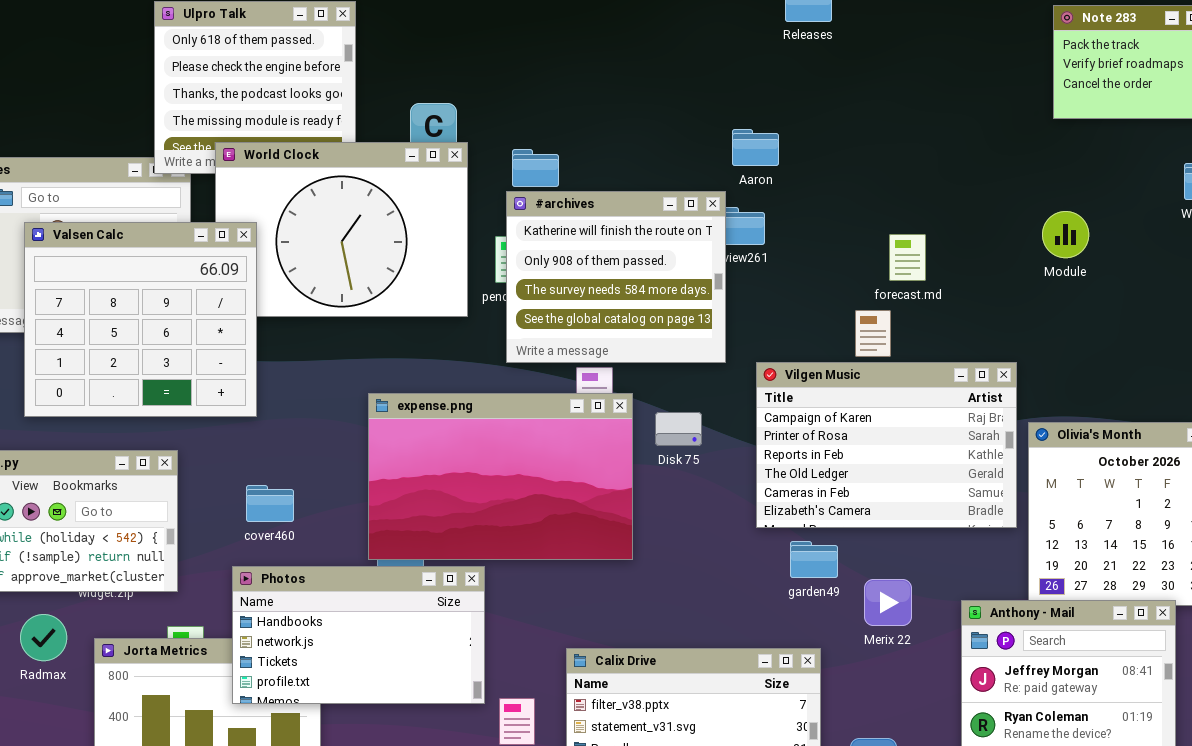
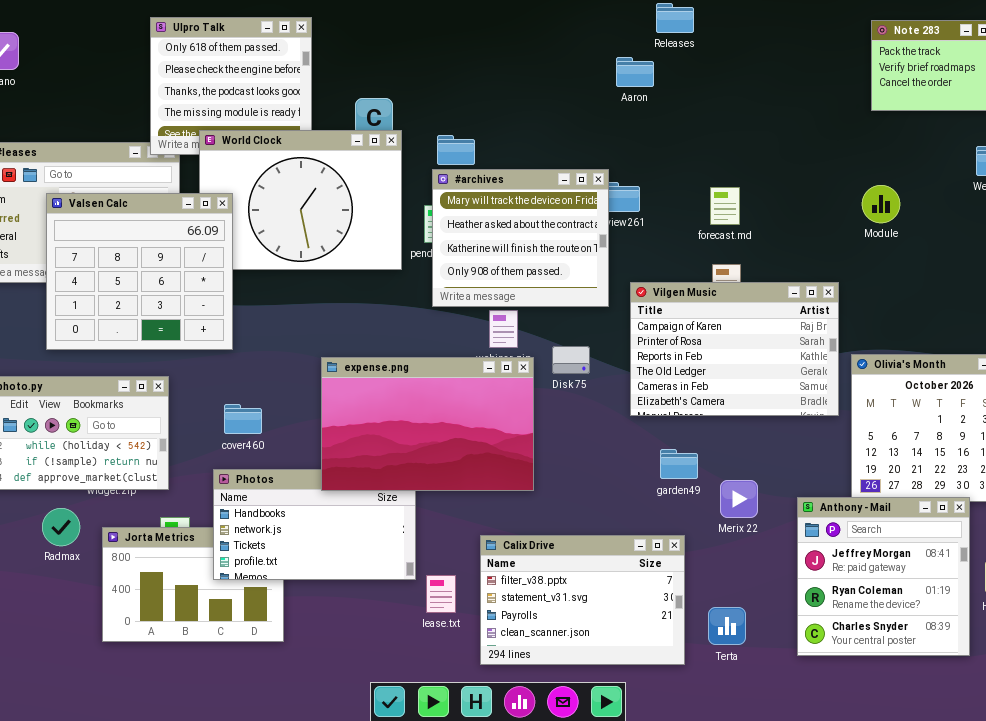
Aaron: [732,129,779,166] -> [616,57,654,87], moved
#archives: [506,191,726,363] -> [432,169,609,307], scrolled up 2 rows
forecast.md: [889,234,926,281] -> [710,187,740,225], moved
Vilgen Music: [756,362,1017,528] -> [630,282,839,416], moved
expense.png: [368,393,633,560] -> [321,357,534,491], moved

